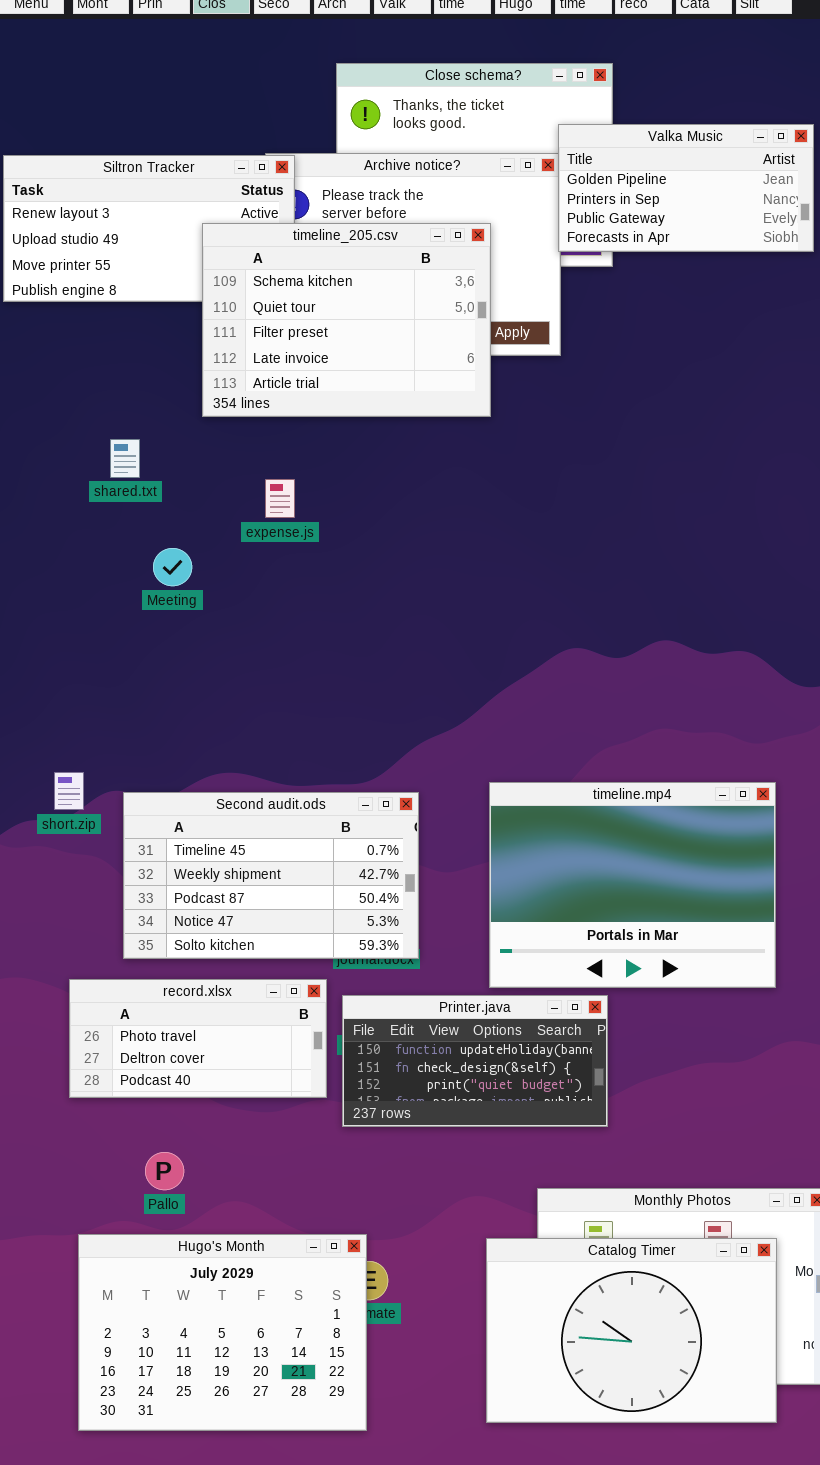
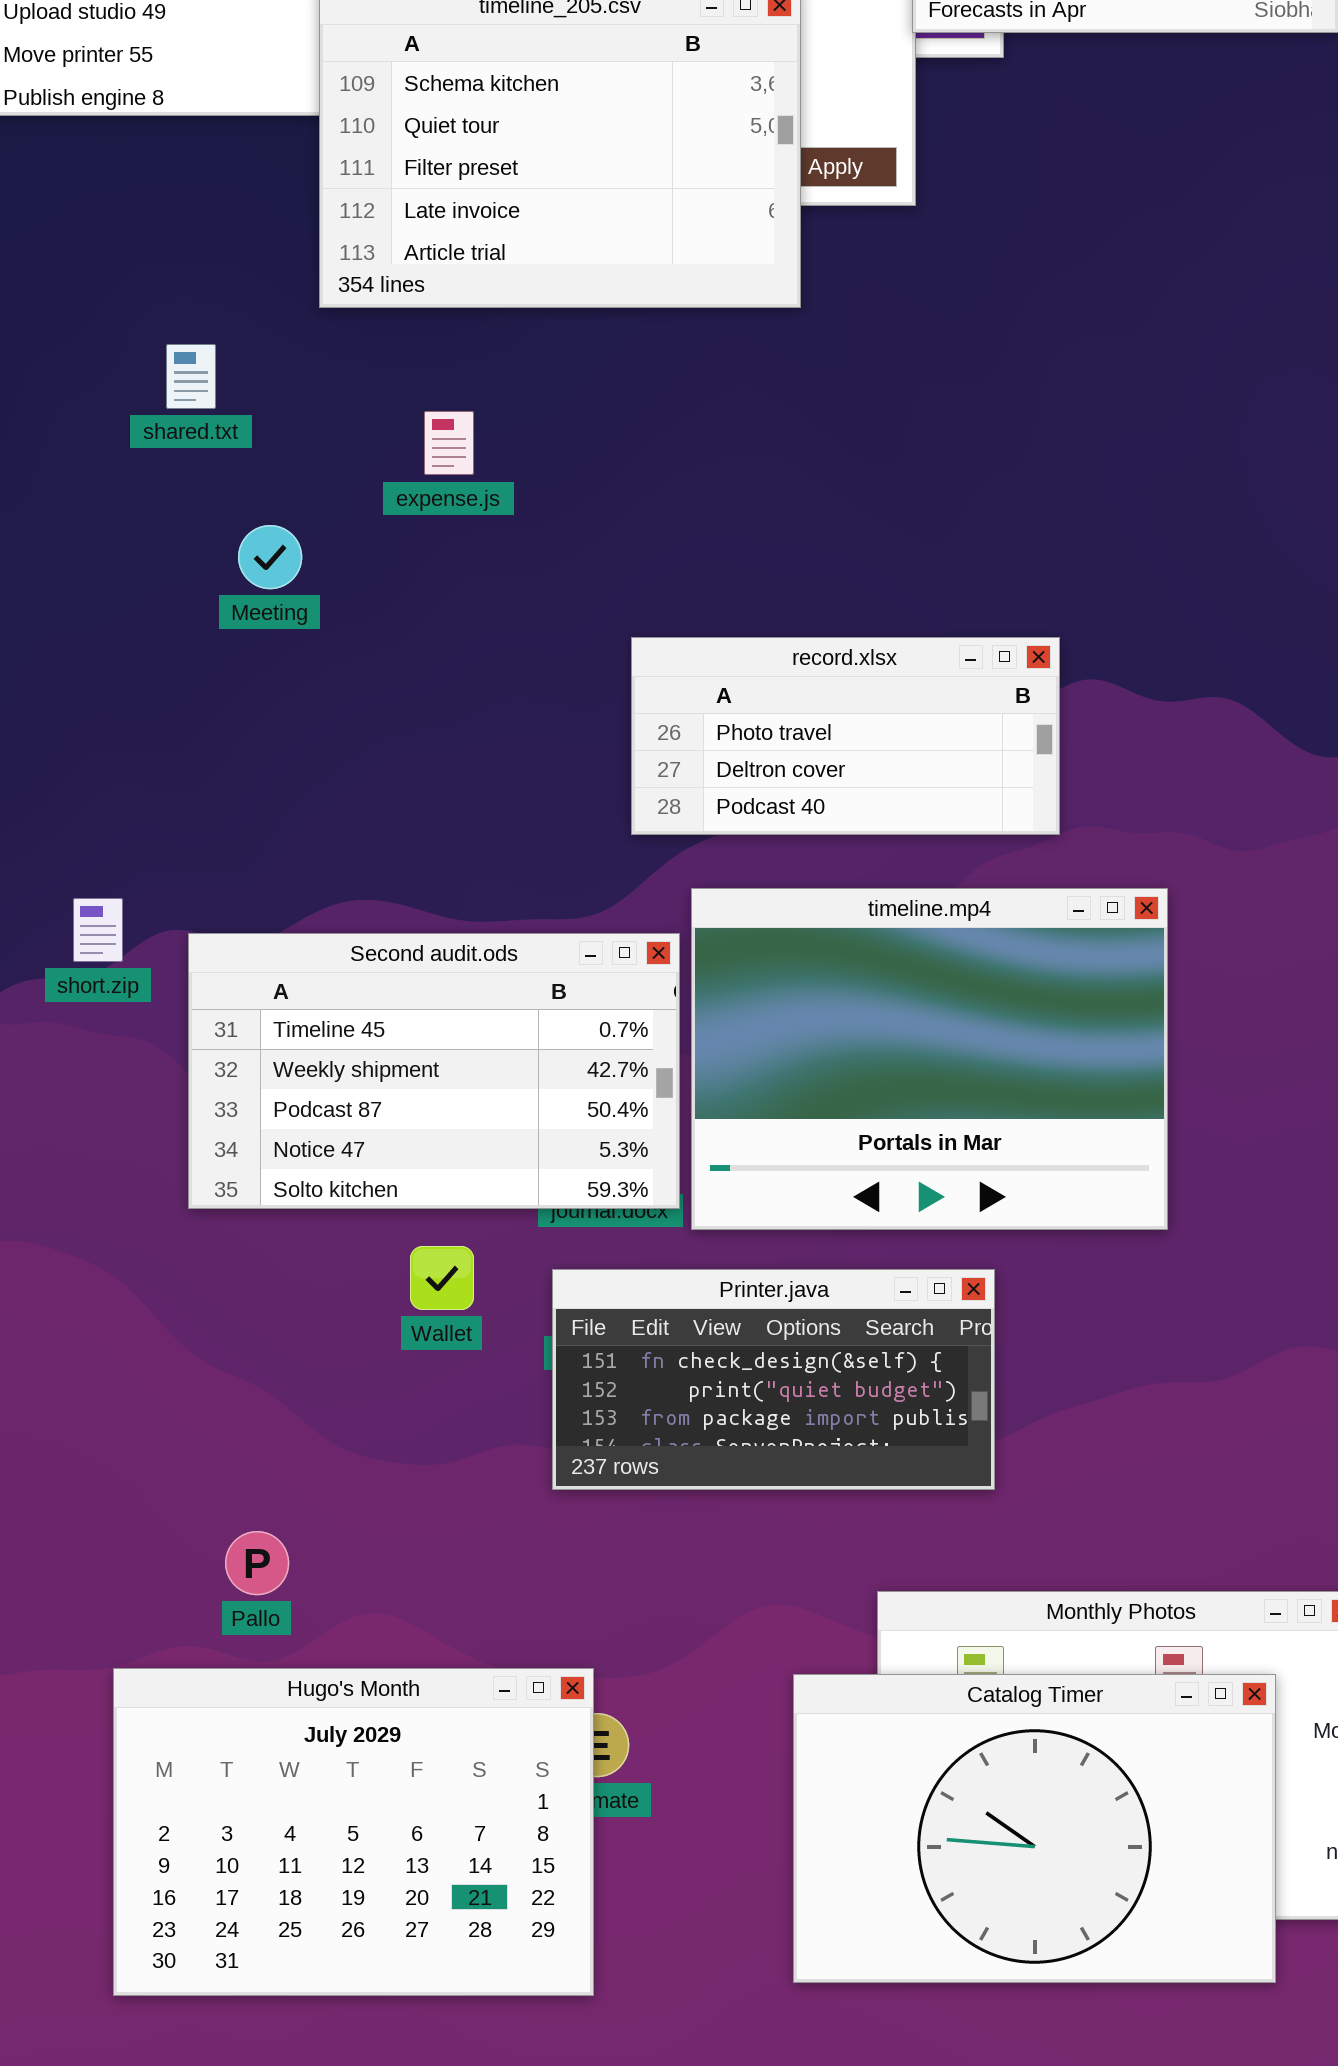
timeline.mp4: [489,782,776,988] -> [691,888,1168,1230], moved
record.xlsx: [69,979,327,1098] -> [631,637,1060,835], moved
Printer.java: [342,995,608,1127] -> [552,1269,995,1490], scrolled down 1 row

